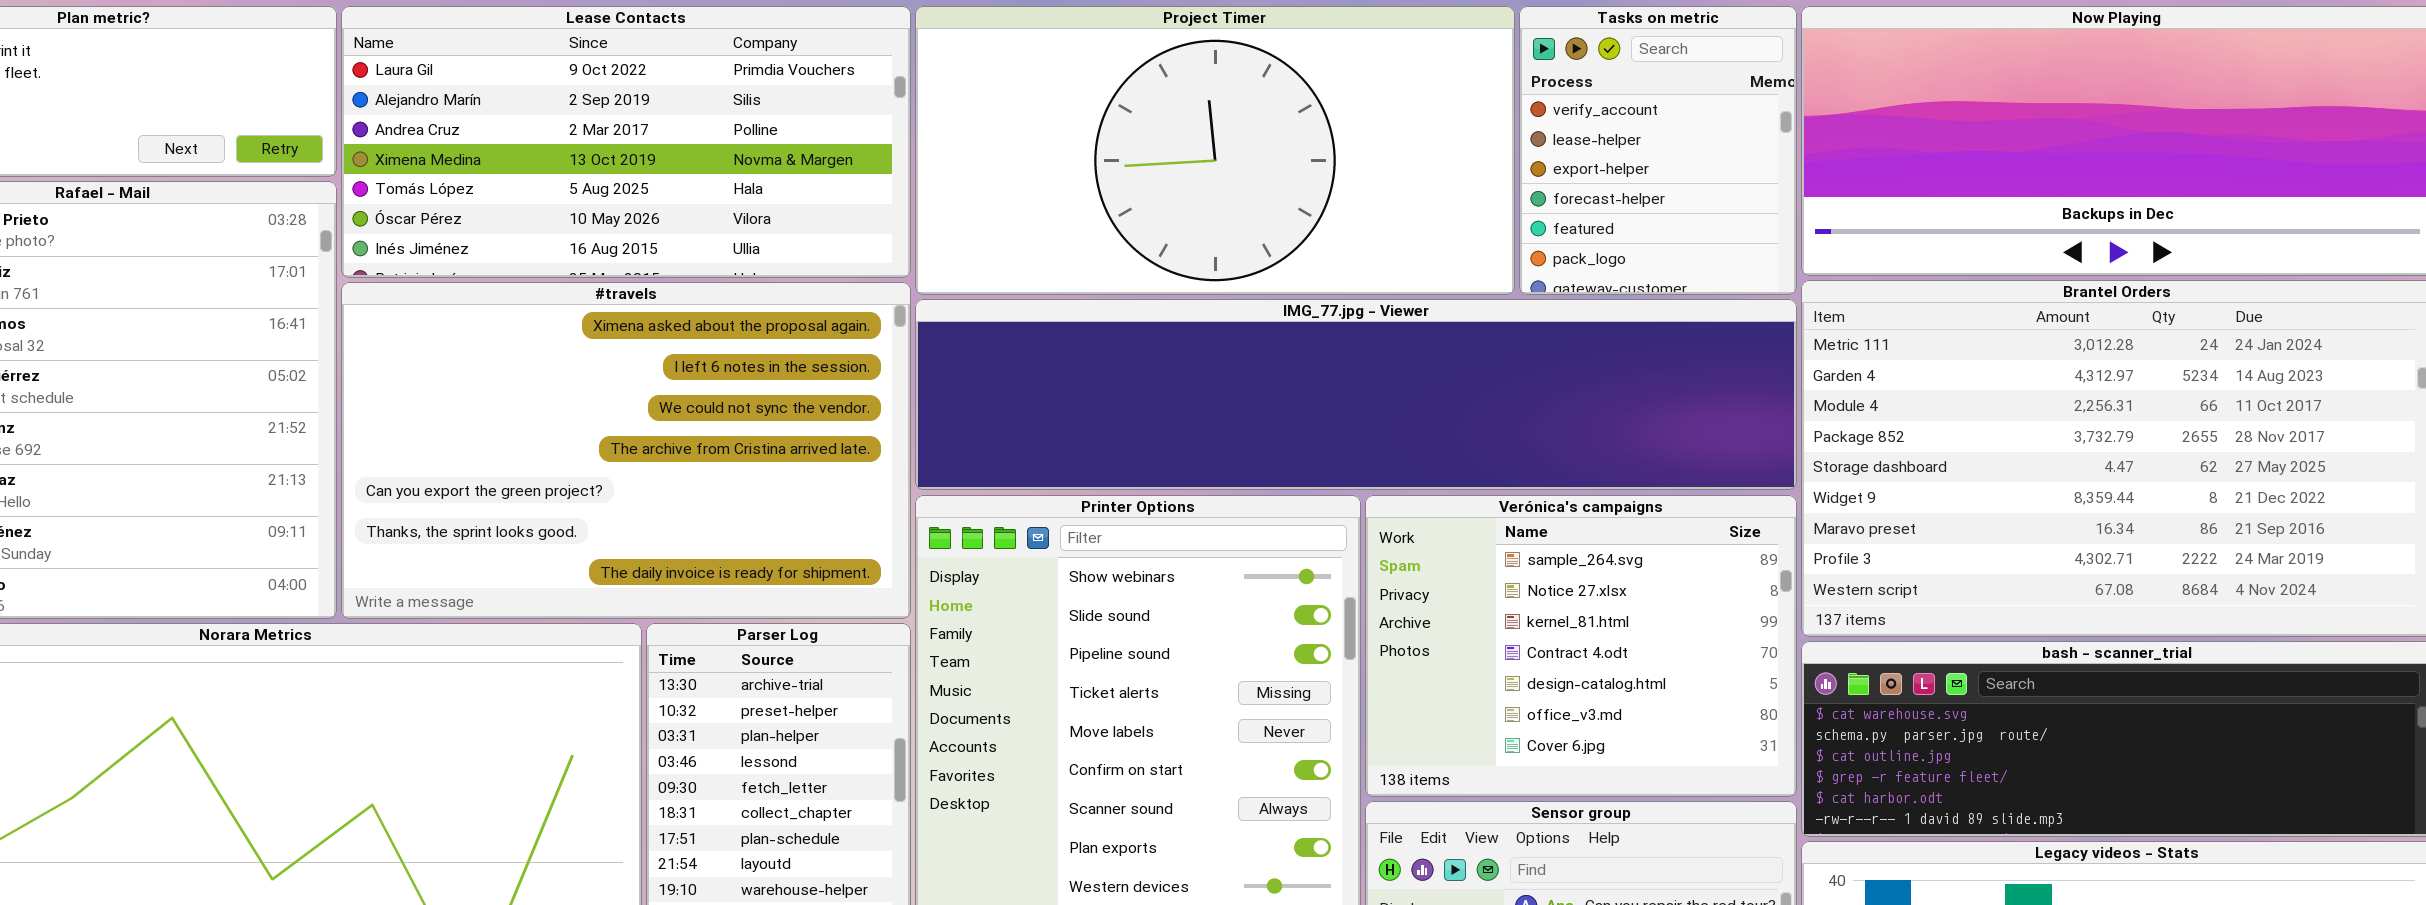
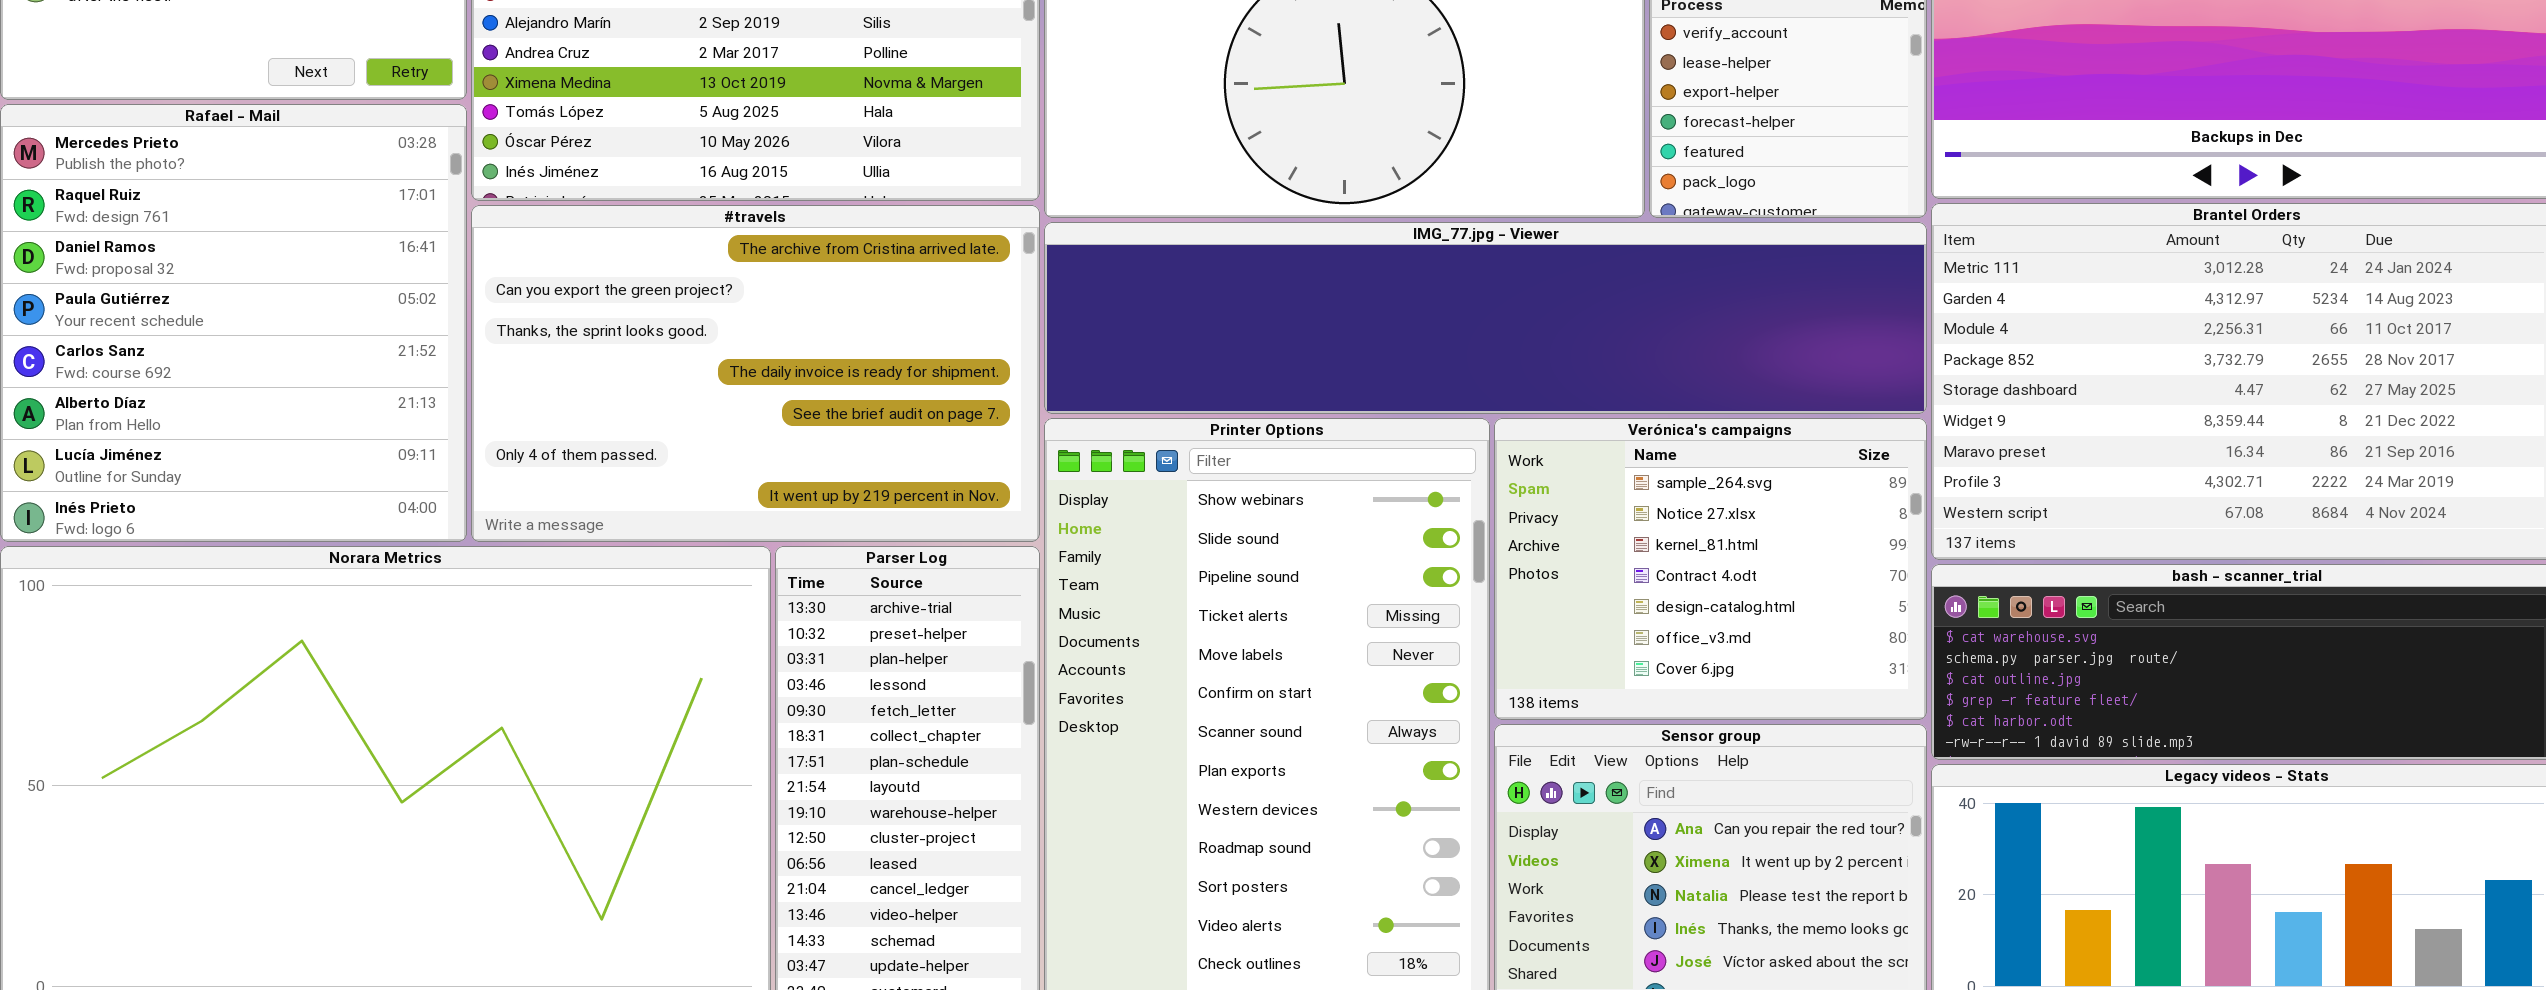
#travels: [341,282,911,619] -> [471,205,1040,542], scrolled down 3 rows

